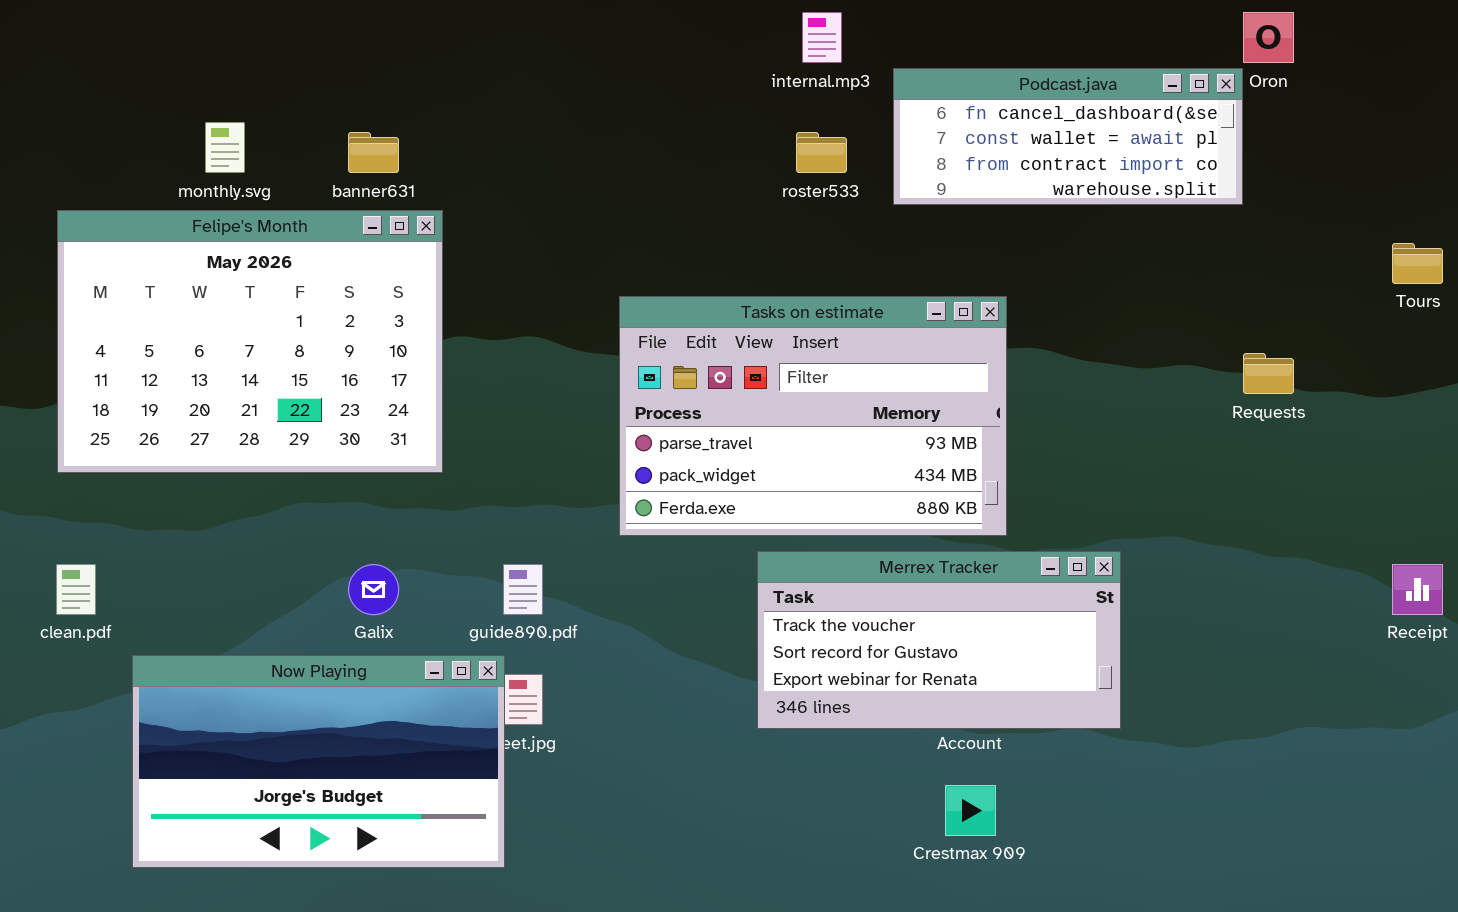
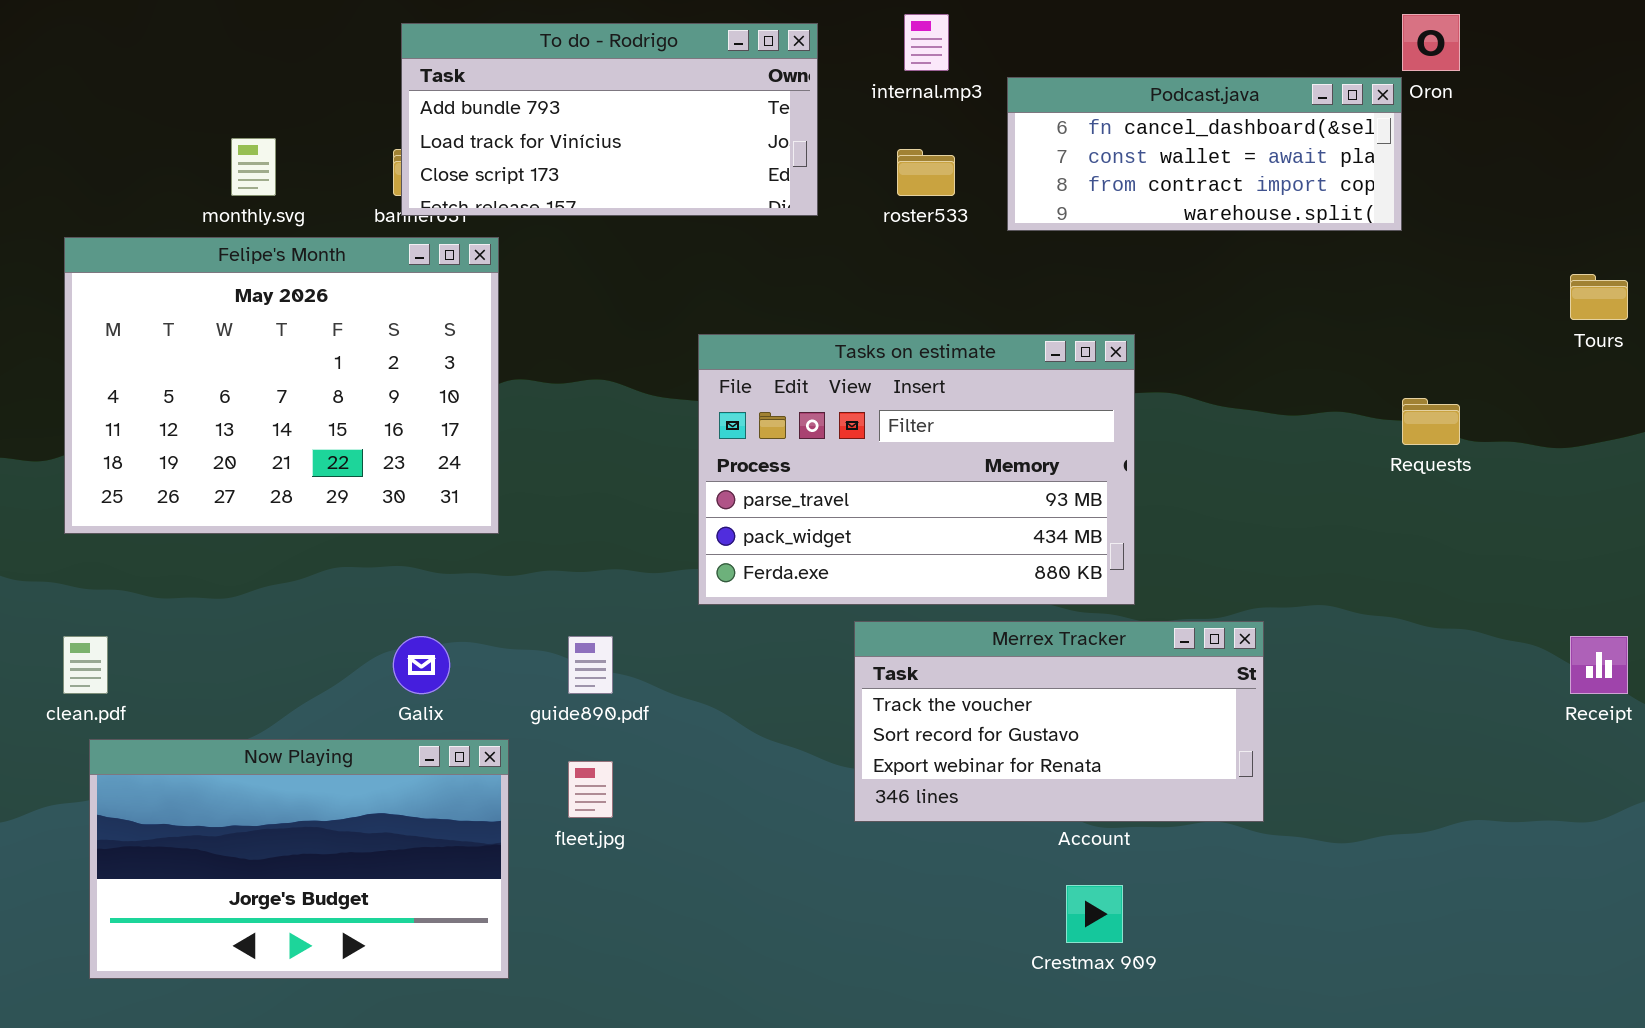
To do - Rodrigo: none -> [401,23,818,216], opened
Now Playing: [132,655,505,868] -> [89,739,509,979], moved

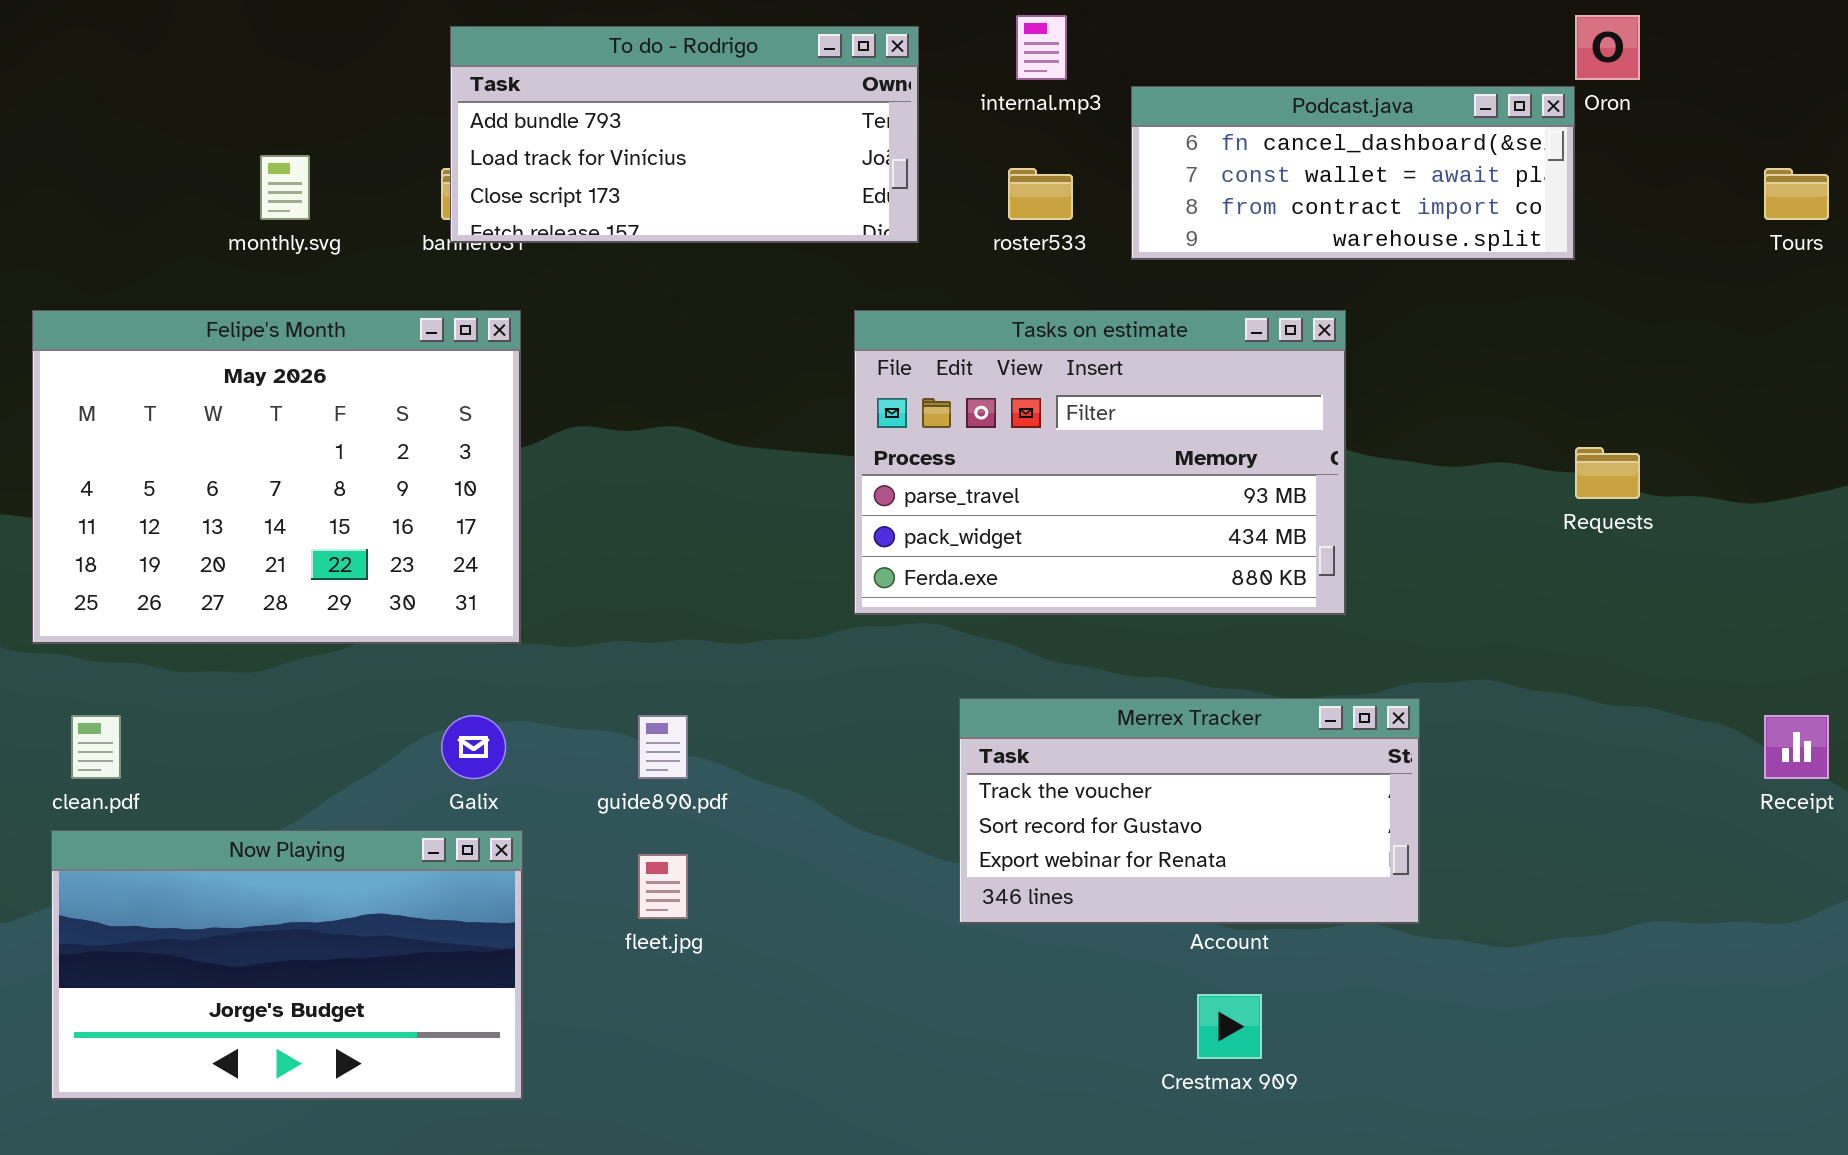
Felipe's Month: [64,237,499,534] -> [32,310,521,644], moved
Tours: [1570,274,1628,320] -> [1764,168,1829,220], moved
Tasks on estimate: [698,334,1135,605] -> [854,310,1346,615], moved
Now Playing: [89,739,509,979] -> [51,830,523,1100], moved

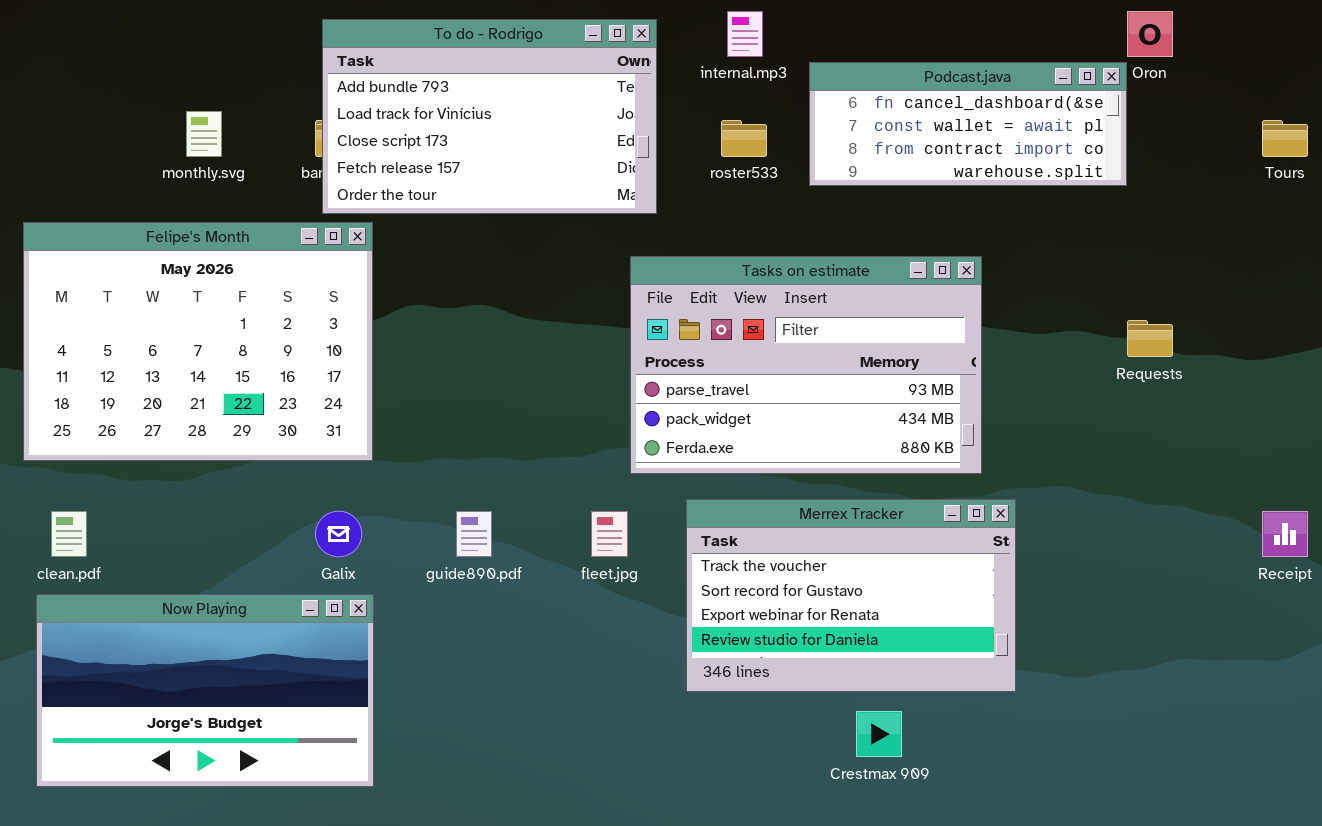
To do - Rodrigo: [450,26,919,243] -> [322,19,657,214], resized
Tasks on estimate: [854,310,1346,615] -> [630,256,982,474], moved
Merrex Tracker: [959,698,1420,924] -> [686,499,1016,692], resized
fleet.jpg: [638,854,688,919] -> [591,511,628,557], moved

